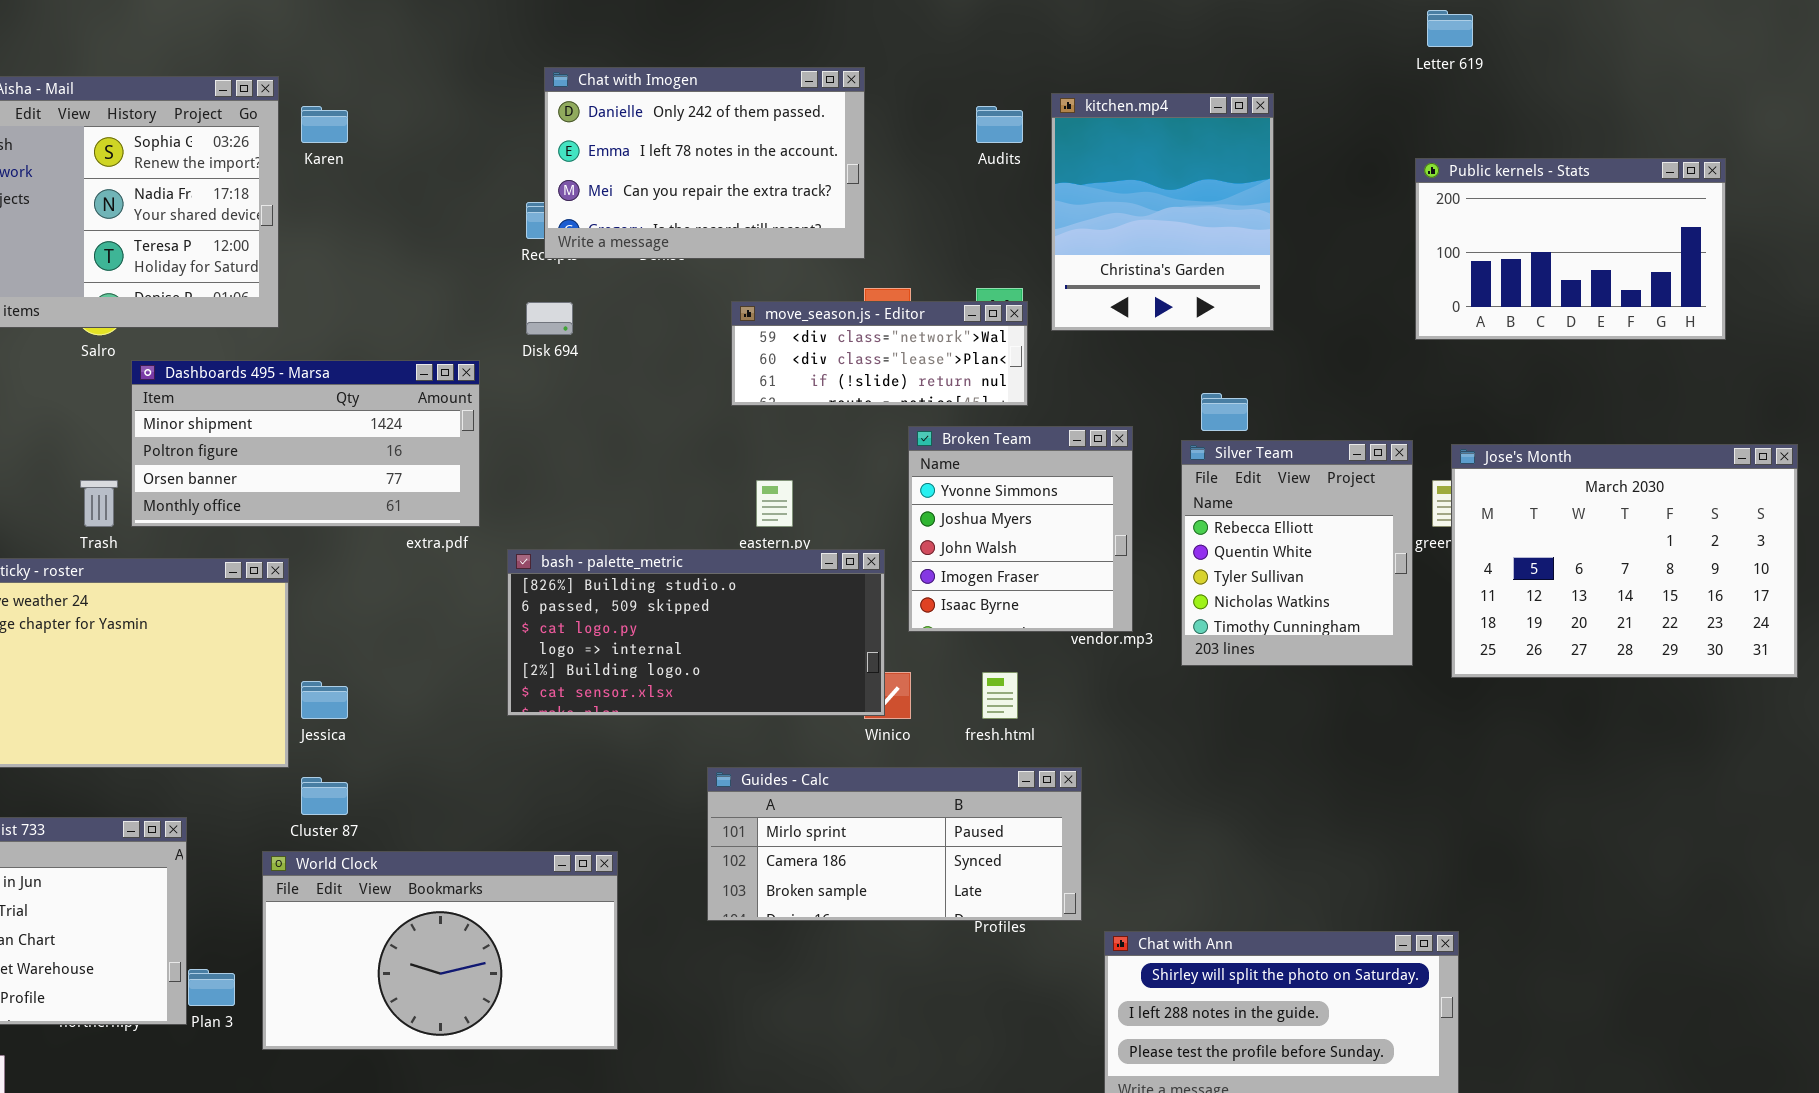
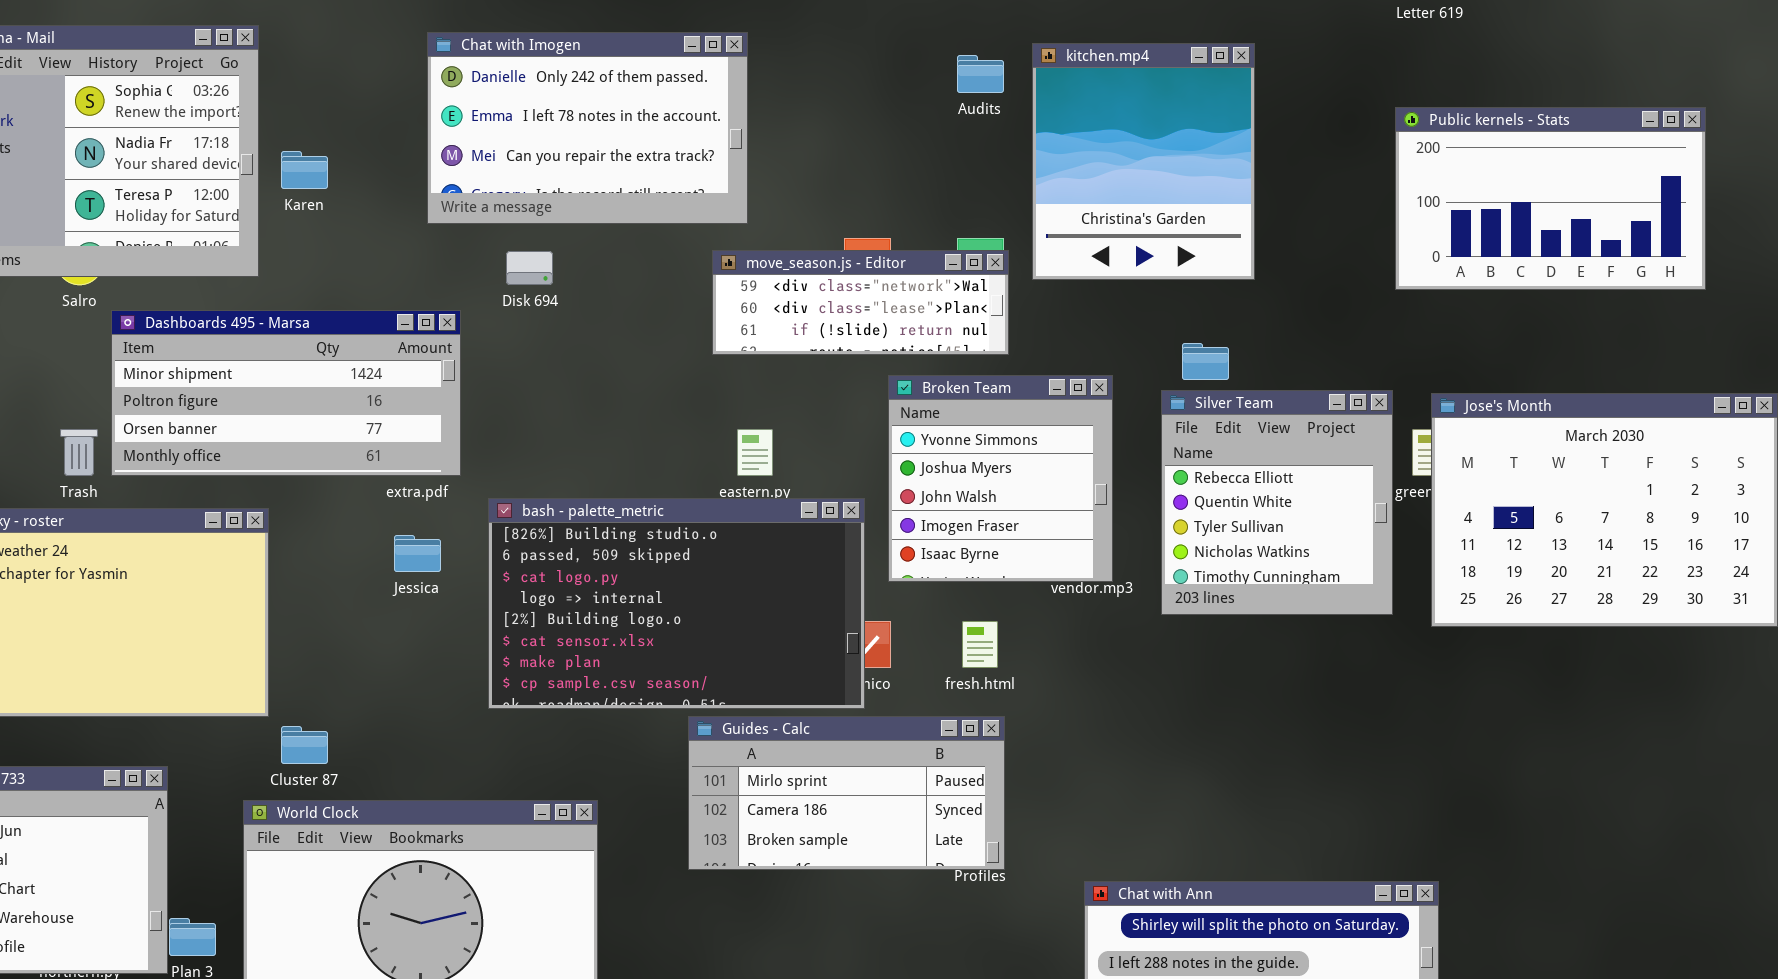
Chat with Imogen: [544,67,865,259] -> [427,32,748,224], moved
Karen: [301,106,348,143] -> [281,151,328,189], moved
bash - palette_metric: [507,549,885,716] -> [488,498,865,709], resized
Jessica: [301,681,348,719] -> [394,535,441,572], moved
Guides - Calc: [707,767,1082,921] -> [688,716,1005,870], resized

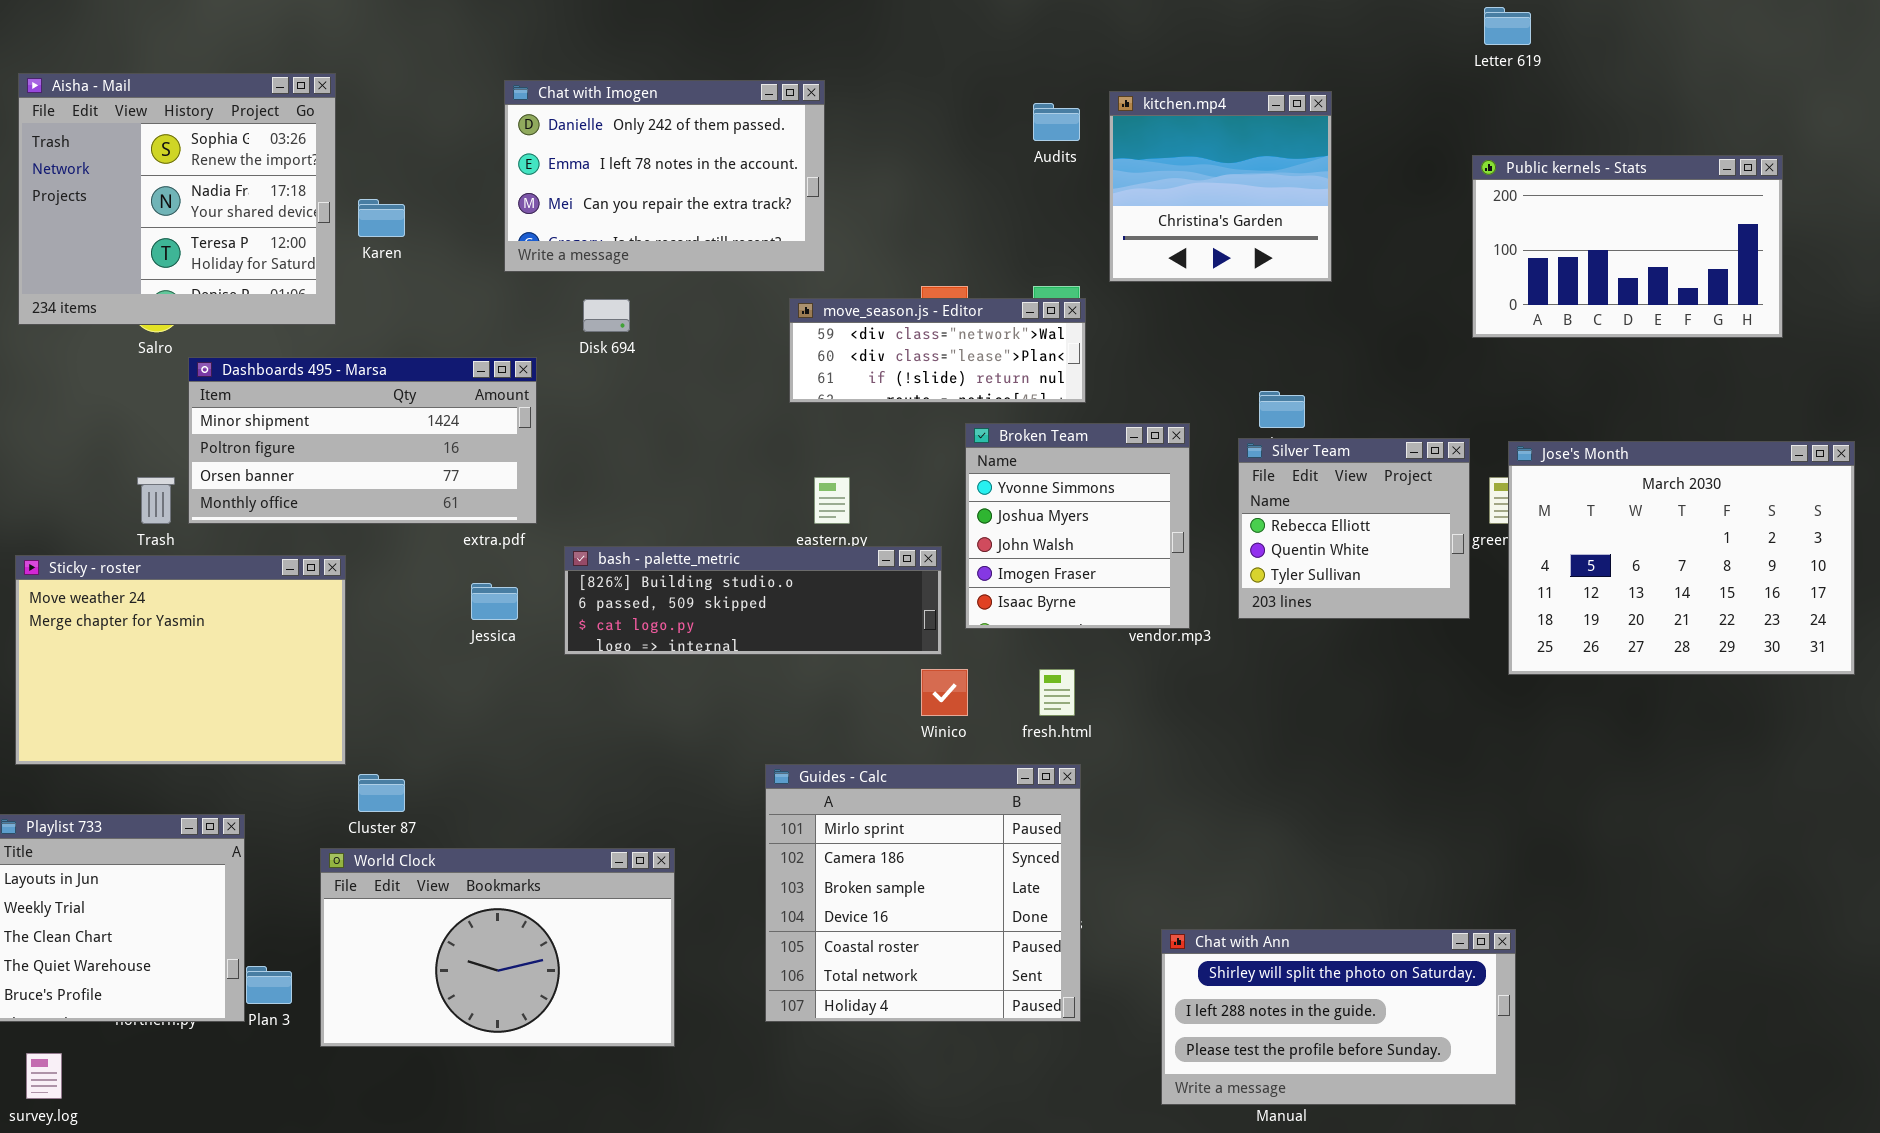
kitchen.mp4: [1032,43,1255,280] -> [1109,91,1332,282], resized
Silver Team: [1161,390,1393,615] -> [1238,438,1470,619], resized
bash - palette_metric: [488,498,865,709] -> [564,546,942,655], resized
Guides - Calc: [688,716,1005,870] -> [765,764,1081,1022], resized

